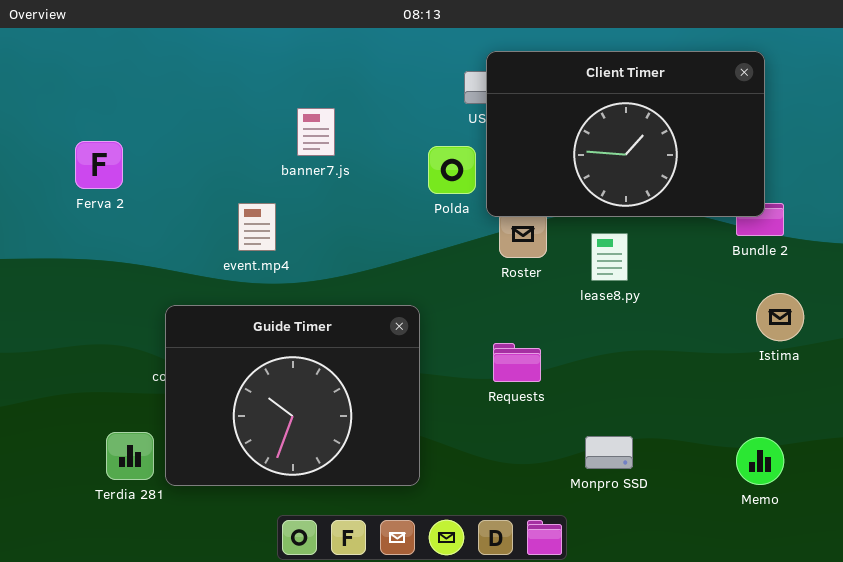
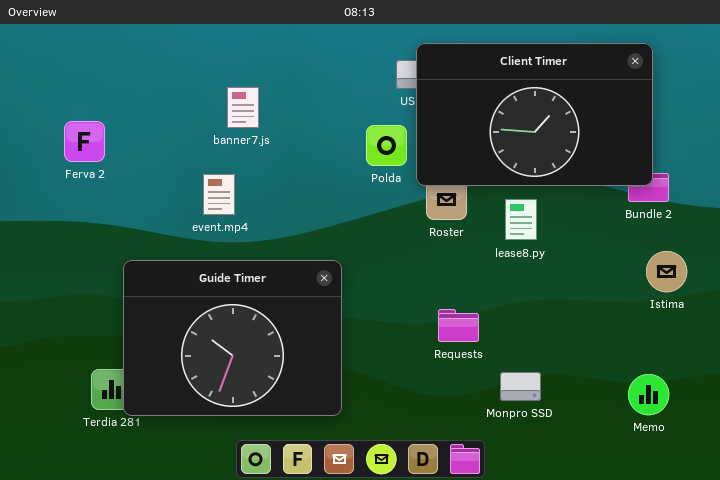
banner7.js: [297,108,335,156] -> [227,87,259,128], moved
Guide Timer: [165,305,420,486] -> [123,260,342,416], moved
Requests: [493,343,541,382] -> [438,309,479,342], moved

